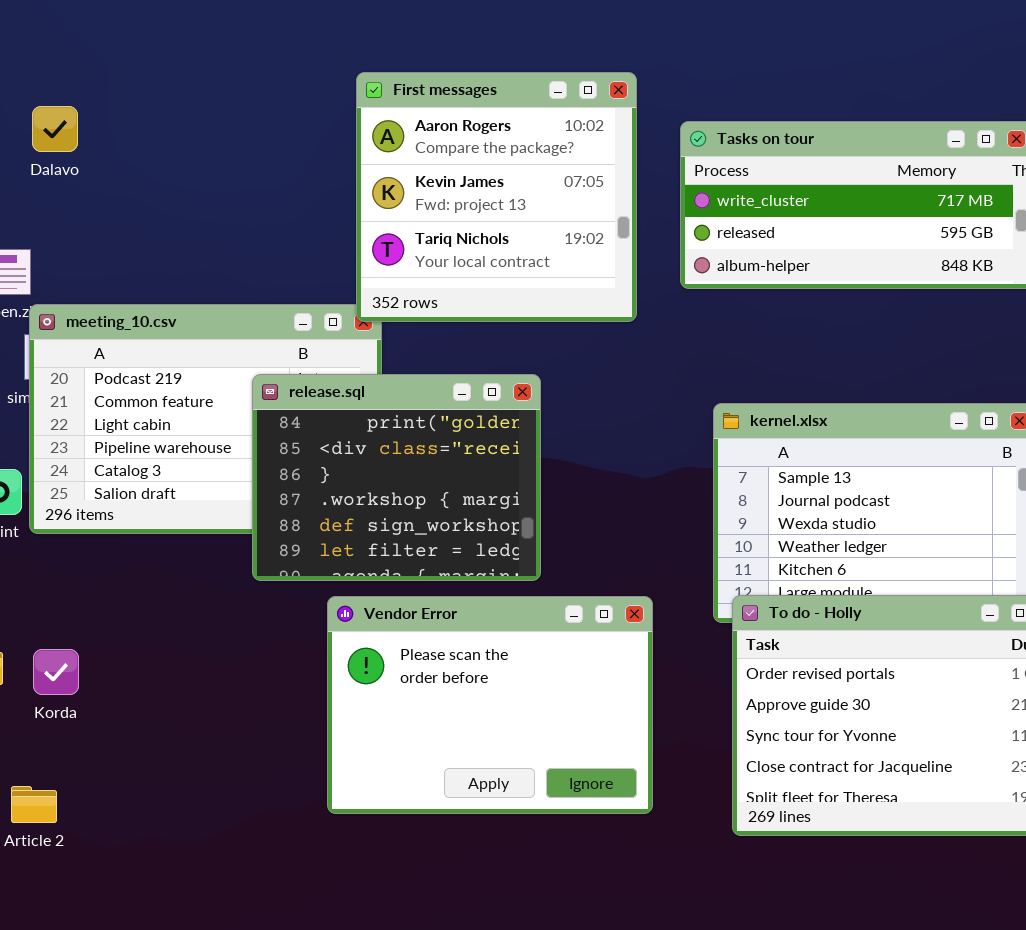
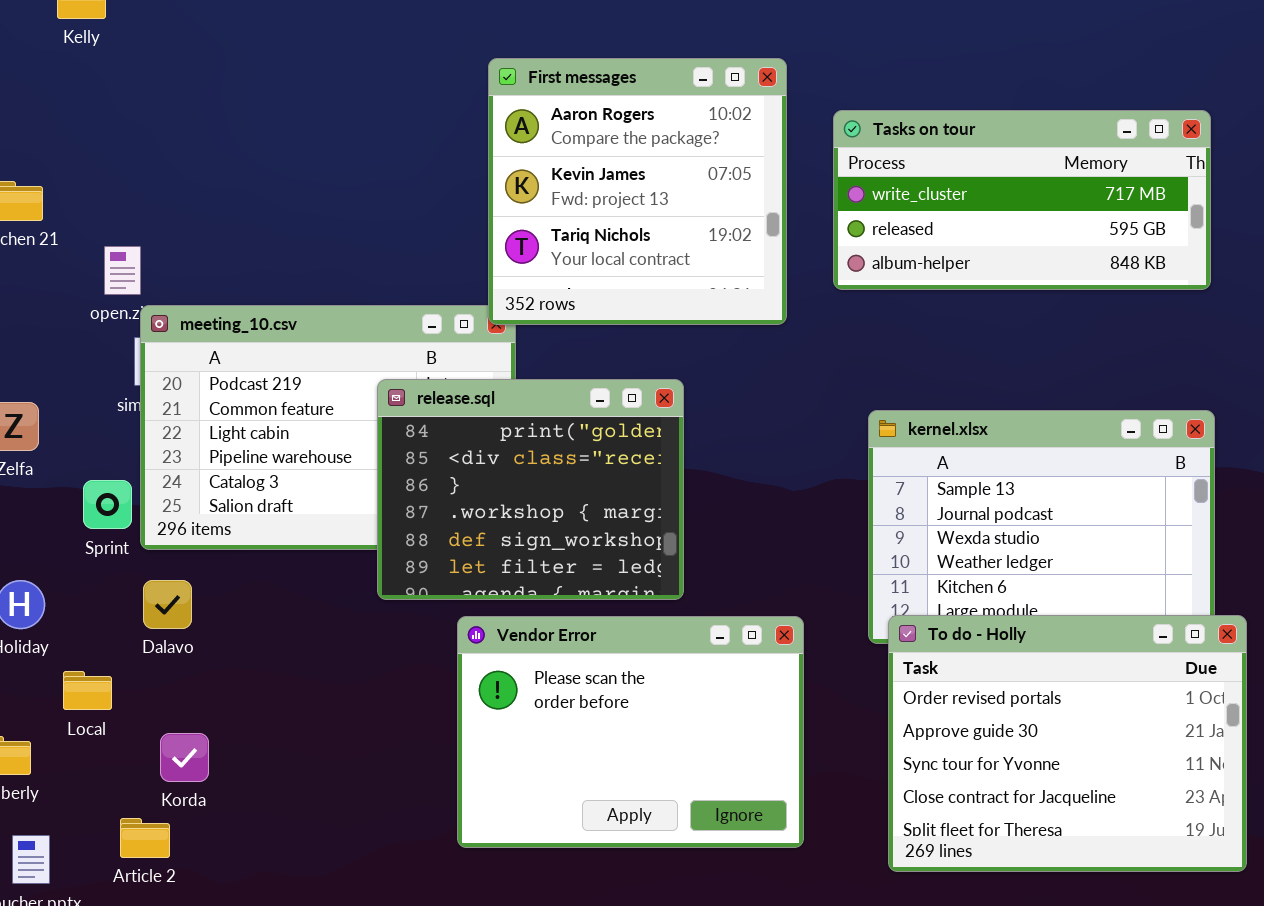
Dalavo: [32,106,78,152] -> [143,580,192,629], moved
Korda: [33,649,79,695] -> [160,733,209,782], moved

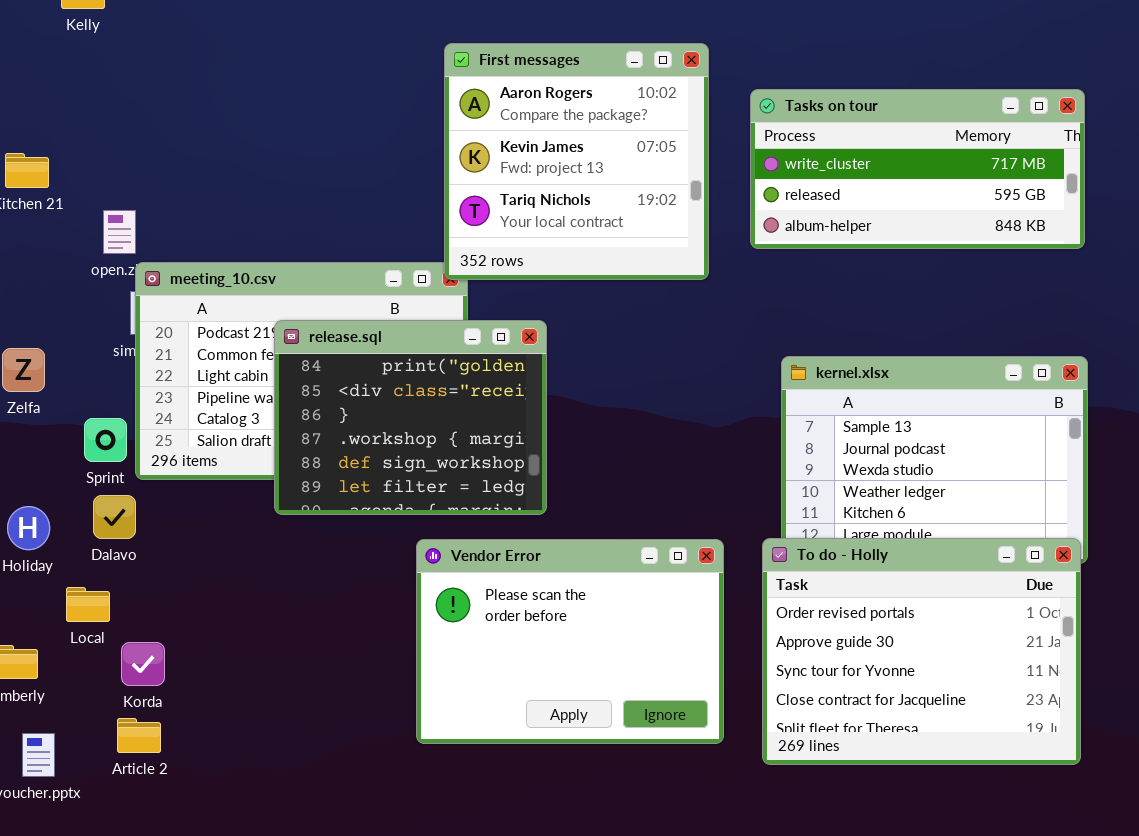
release.sql: [377,379,684,600] -> [274,320,547,515], moved
Dalavo: [143,580,192,629] -> [93,495,136,539], moved
To do - Holly: [888,615,1247,872] -> [762,538,1081,765], moved
Korda: [160,733,209,782] -> [121,642,165,686], moved

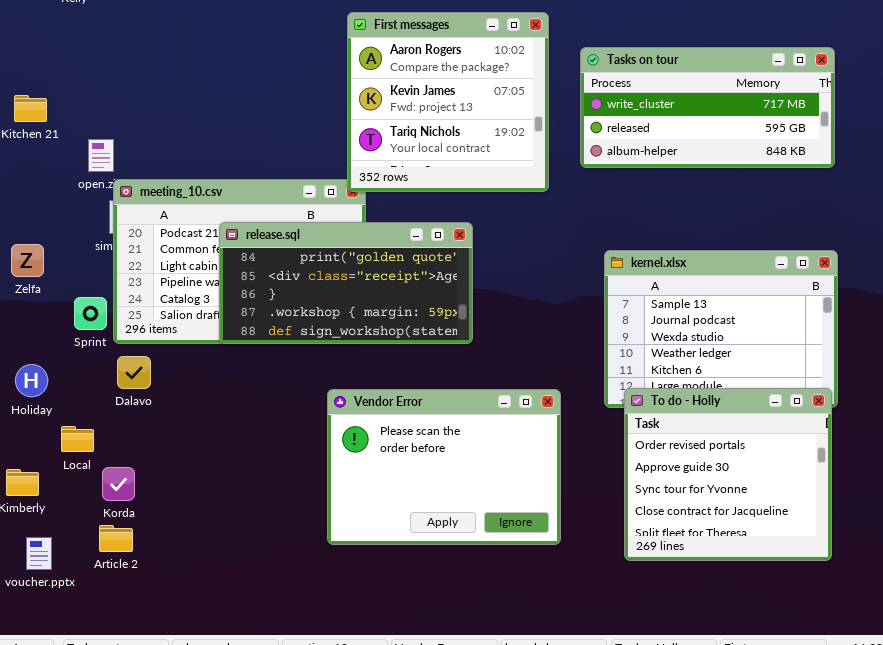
release.sql: [274,320,547,515] -> [219,222,473,344], resized
Dalavo: [93,495,136,539] -> [117,356,151,389], moved
To do - Holly: [762,538,1081,765] -> [624,388,832,561], resized

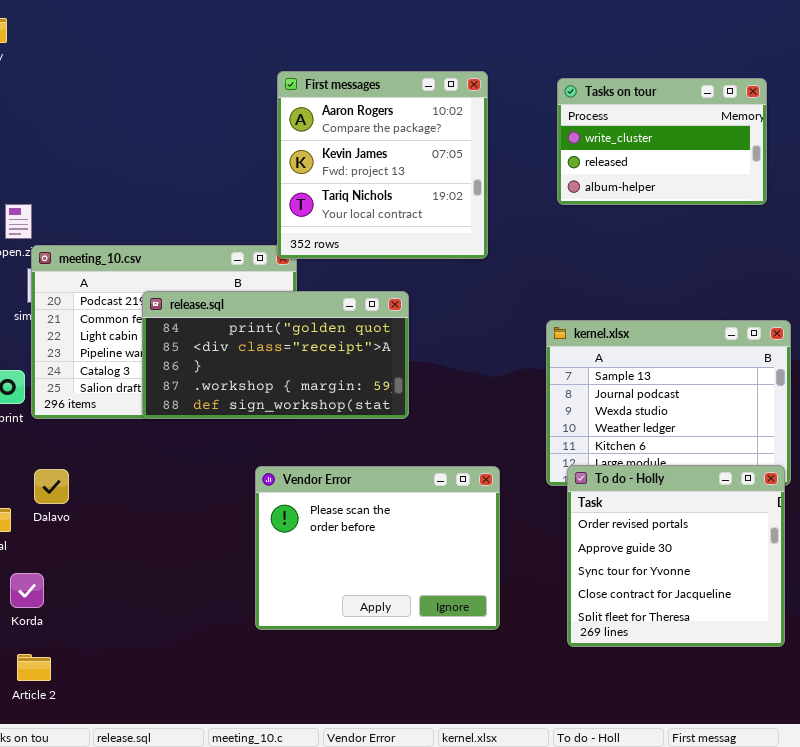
Tasks on tour: [580,47,835,168] -> [557,78,767,205], moved, resized
Dalavo: [117,356,151,389] -> [34,469,69,504], moved
Korda: [102,467,135,501] -> [10,573,44,608], moved
Article 2: [99,525,133,552] -> [17,654,51,681], moved

